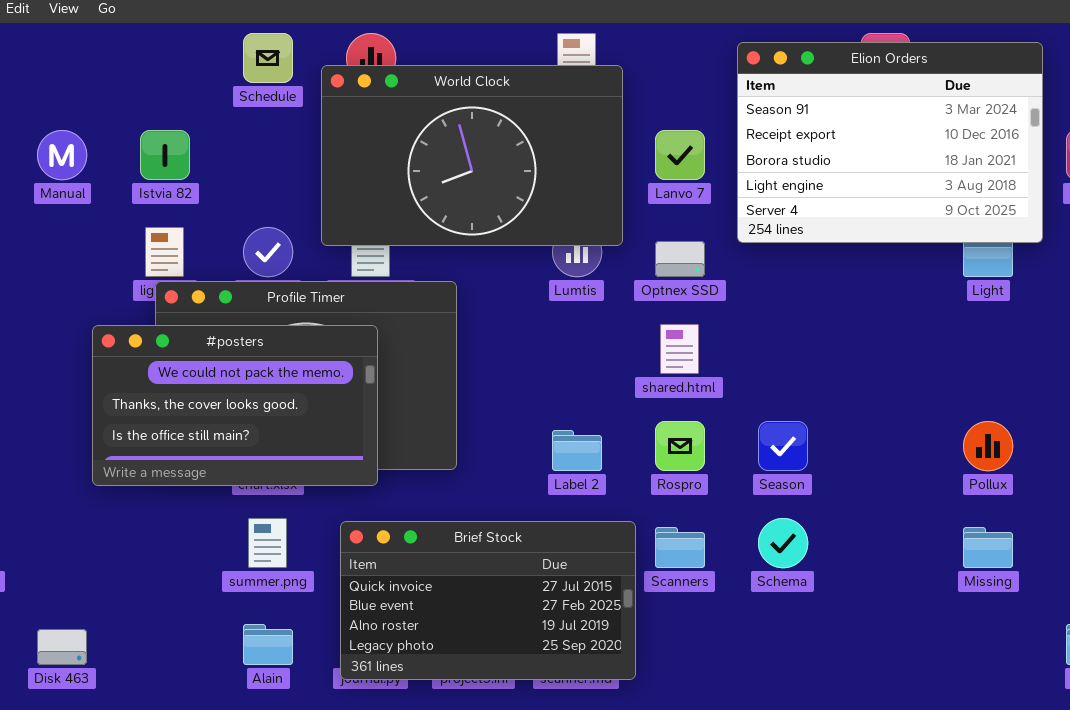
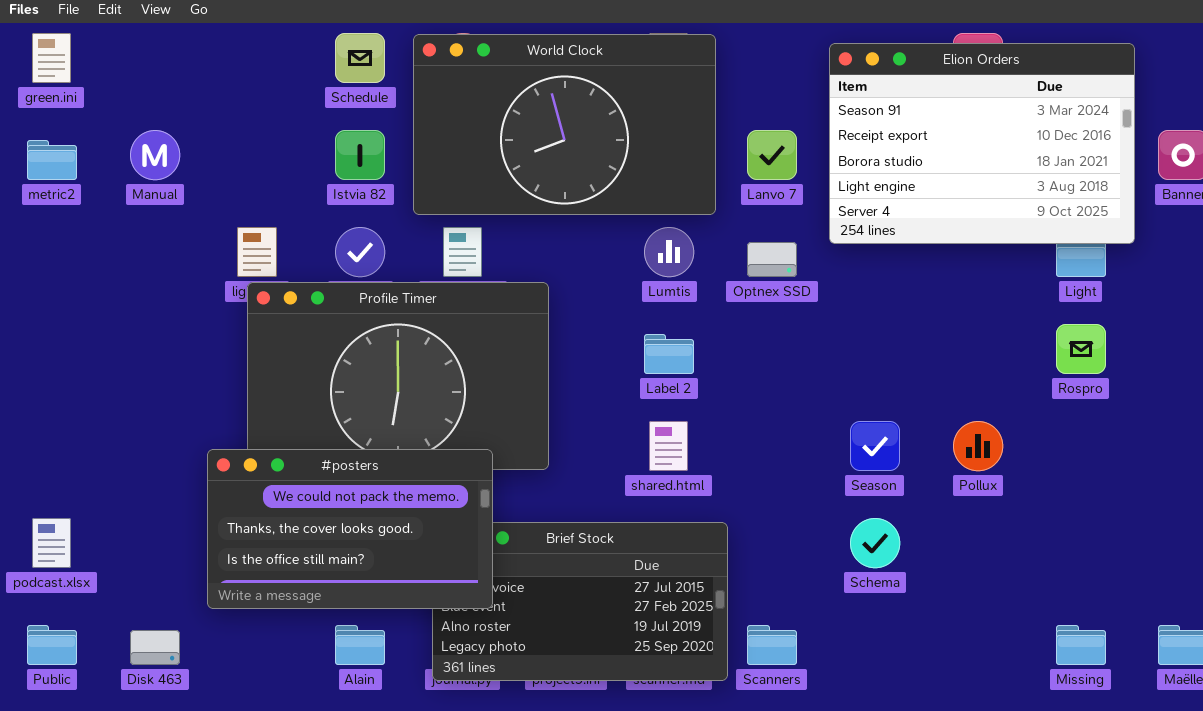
World Clock: [321,65,623,246] -> [413,34,716,215], moved
Istvia 82: [140,130,190,180] -> [335,130,385,180], moved
shared.html: [660,324,699,374] -> [649,421,688,471], moved
#posters: [92,325,378,486] -> [207,449,493,609], moved
Rospro: [655,421,705,471] -> [1056,324,1106,374], moved
Pollux: [963,421,1013,471] -> [953,421,1003,471], moved
Label 2: [552,430,602,471] -> [644,334,694,374], moved
Scanners: [655,527,705,568] -> [747,625,797,665], moved
Missing: [963,527,1013,568] -> [1056,625,1106,665], moved

